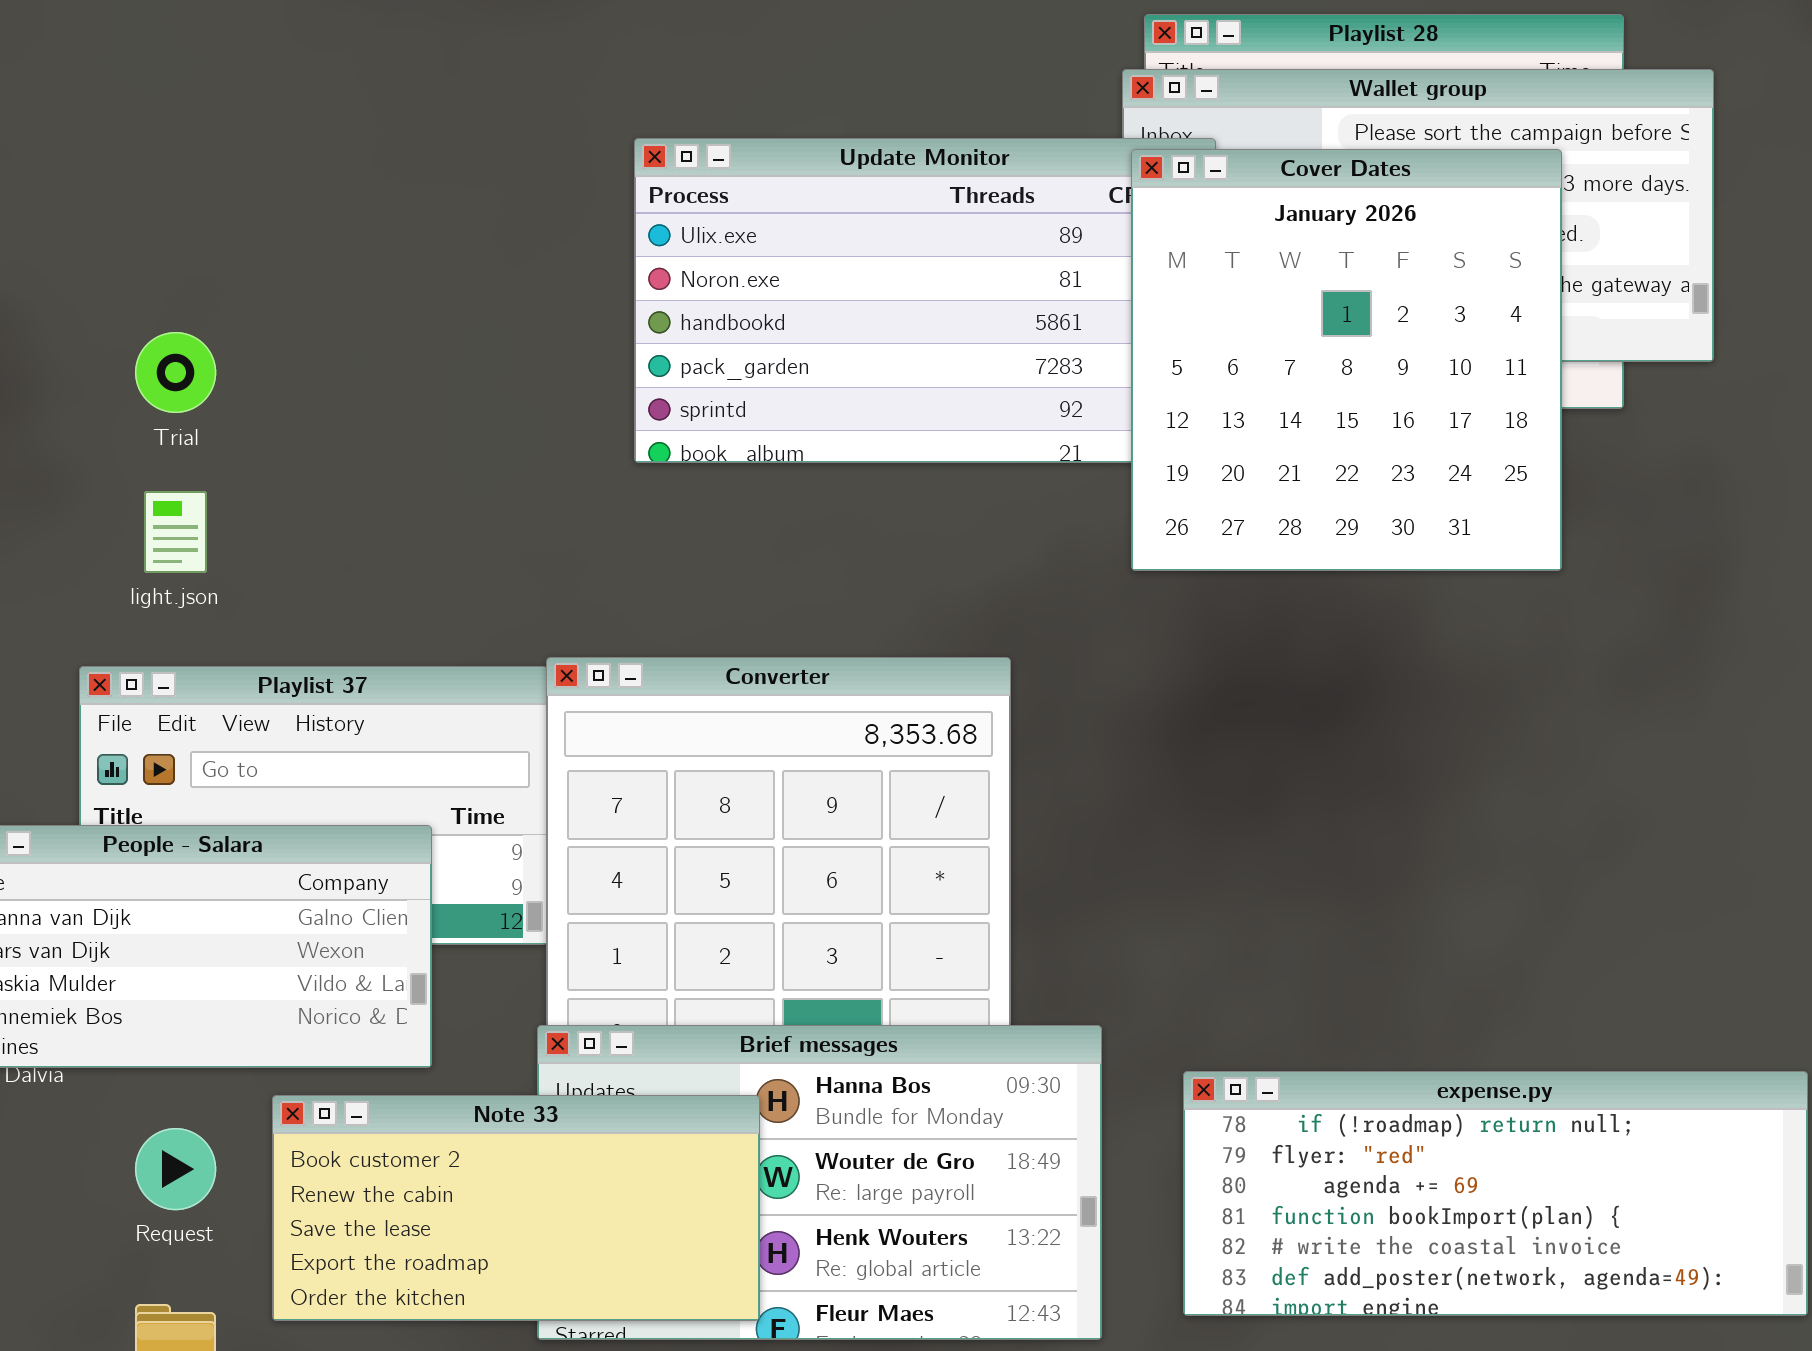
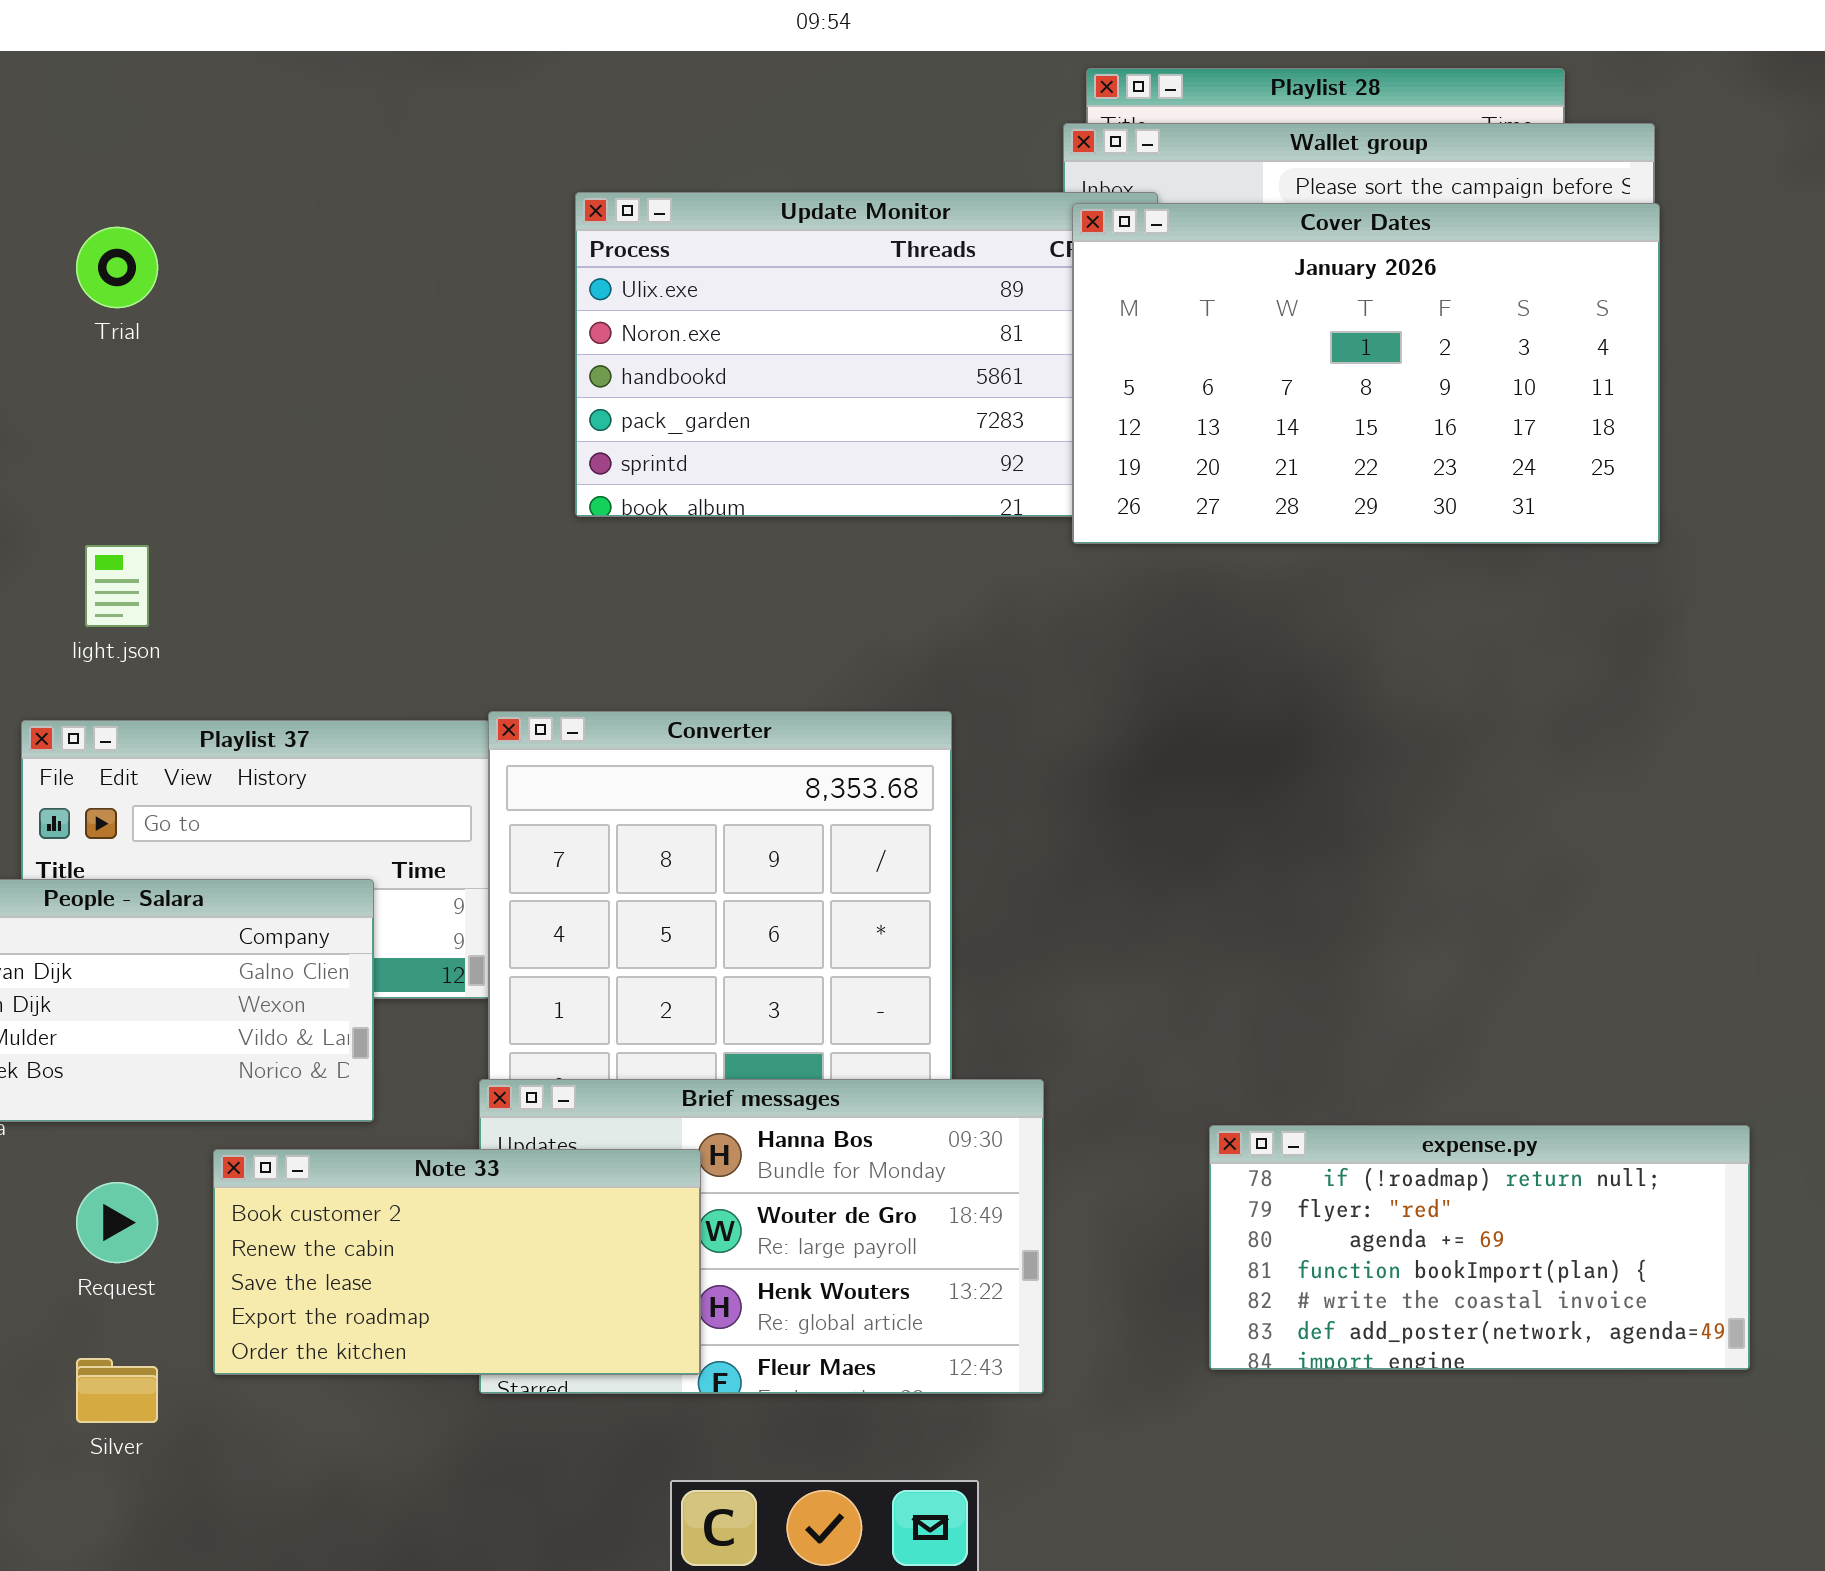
Cover Dates: [1131,149,1562,571] -> [1072,203,1660,544], resized
Trial: [135,332,216,413] -> [76,227,158,308], moved
expense.py: [1183,1071,1808,1316] -> [1209,1125,1750,1370], resized

